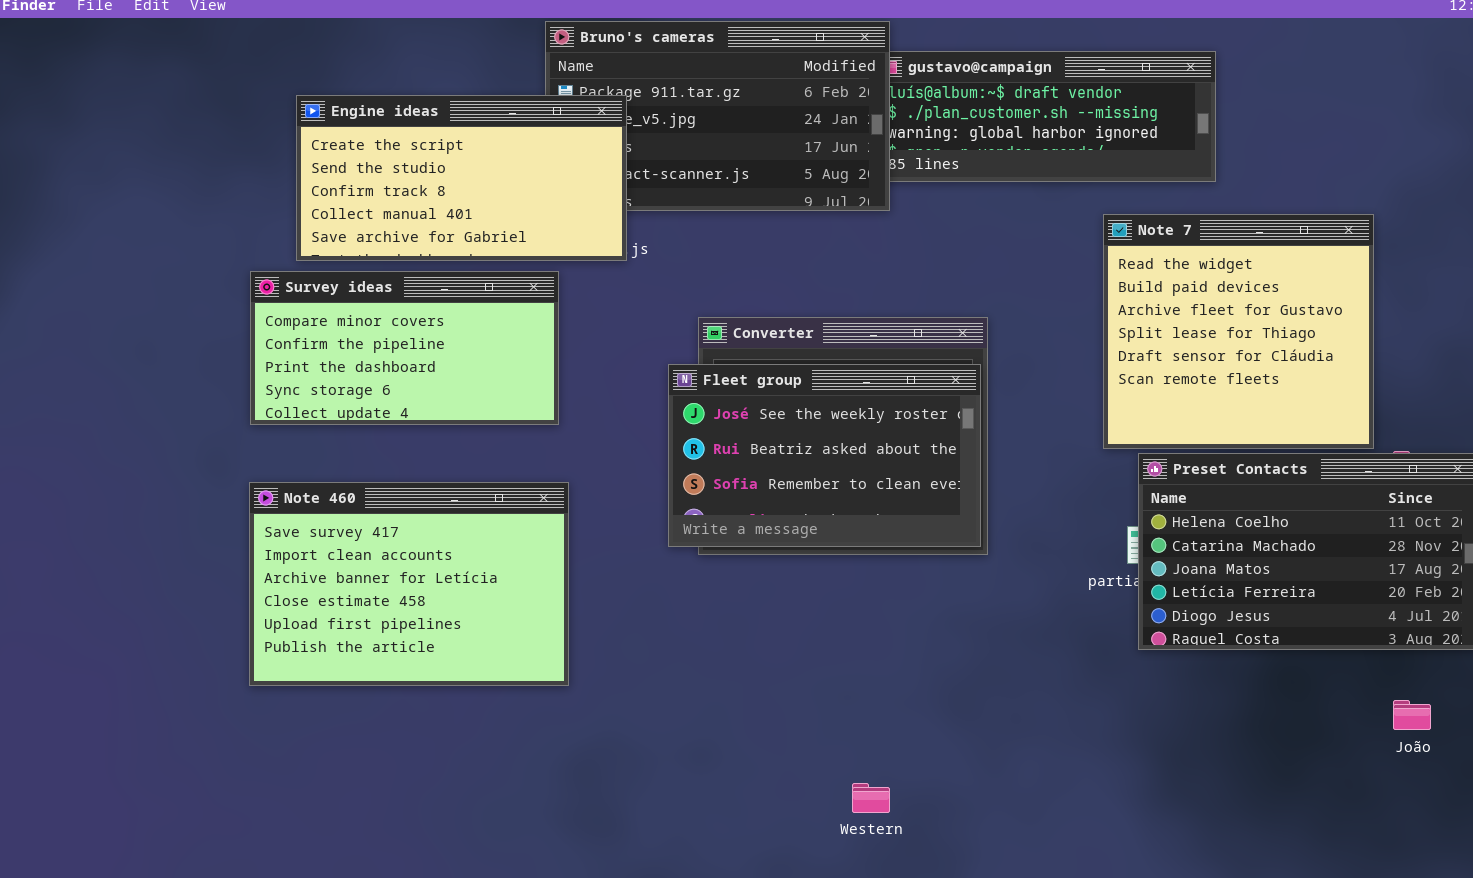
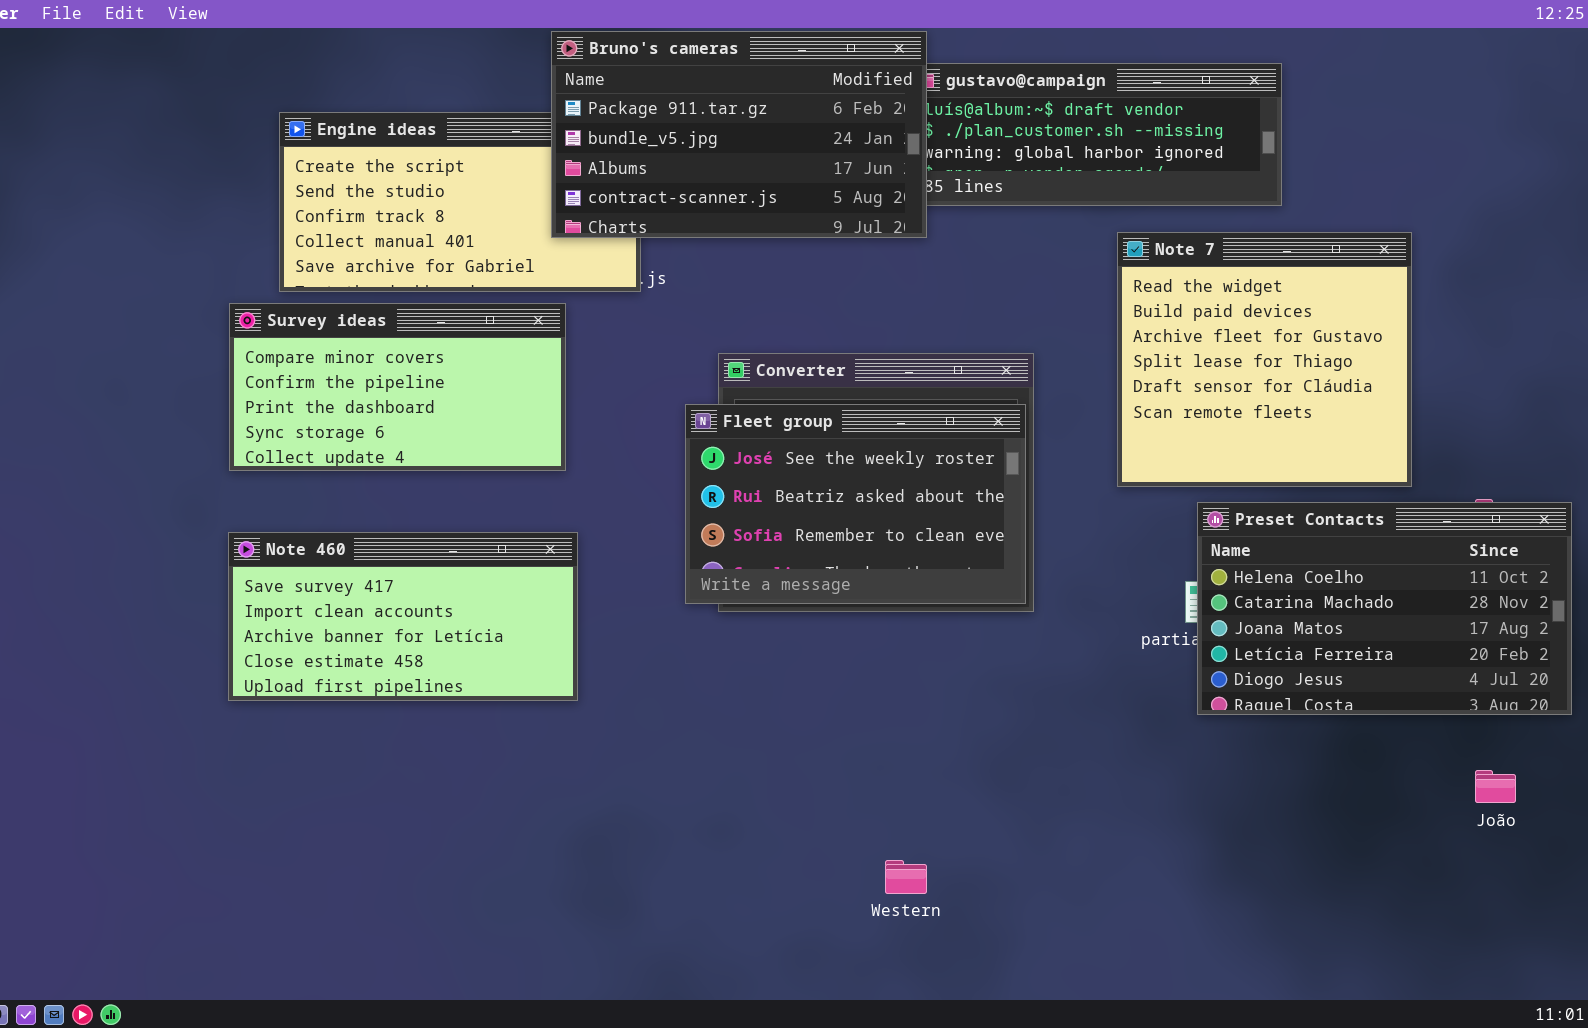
Bruno's cameras: [545,21,890,211] -> [551,31,927,238], raised
Note 7: [1103,214,1374,449] -> [1117,232,1412,487], moved
Note 460: [249,482,569,686] -> [228,532,578,701], resized

